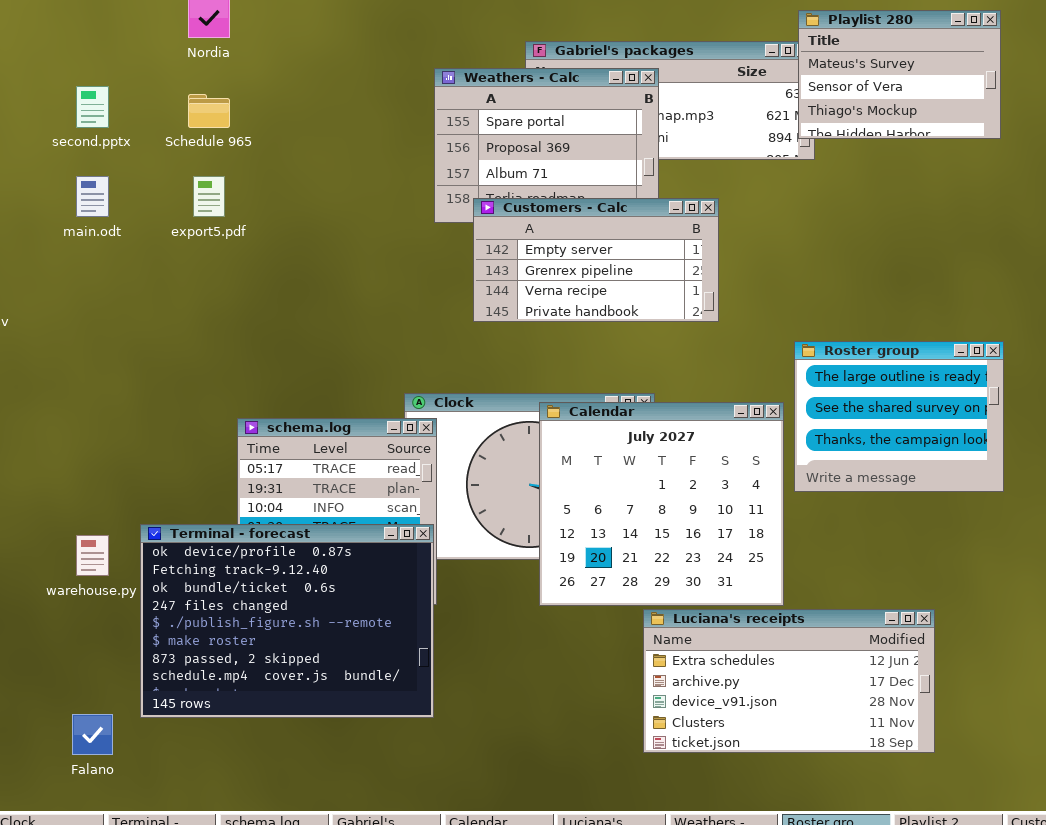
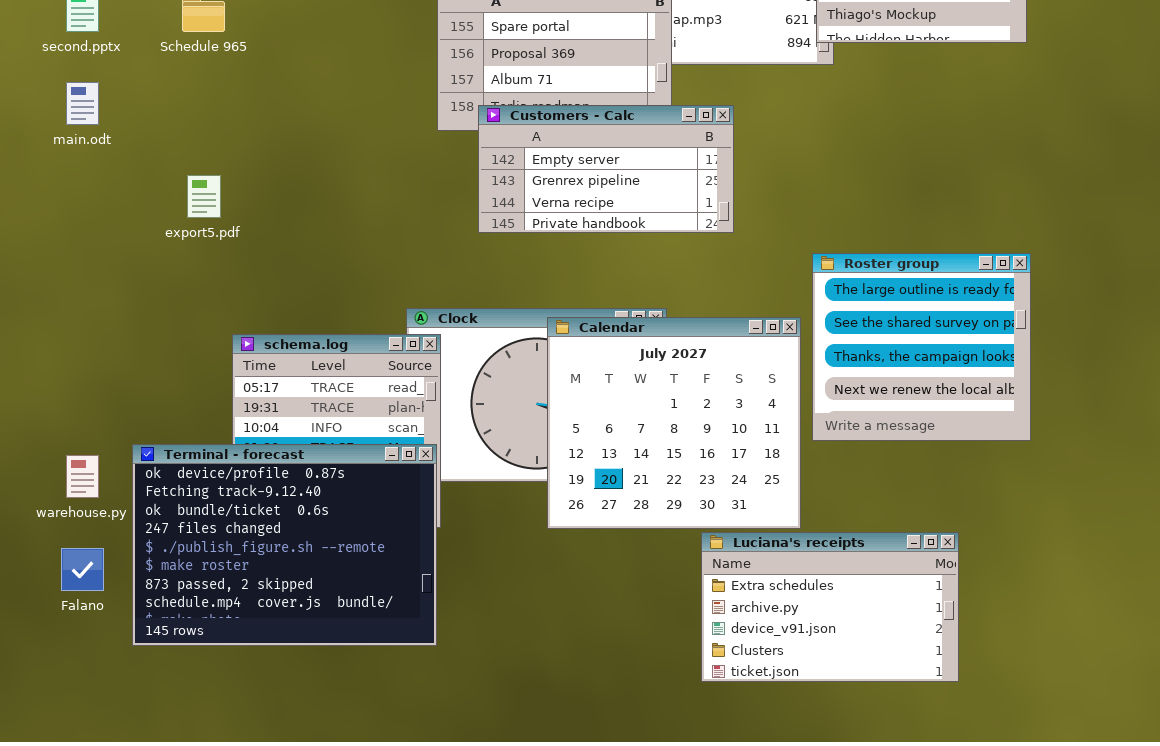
export5.pdf: [193,176,225,217] -> [187,175,221,218], moved
Roster group: [794,341,1004,492] -> [812,253,1031,441], resized
Luciana's receipts: [643,609,935,753] -> [701,532,959,682], resized
Falano: [72,714,113,755] -> [61,548,104,591], moved

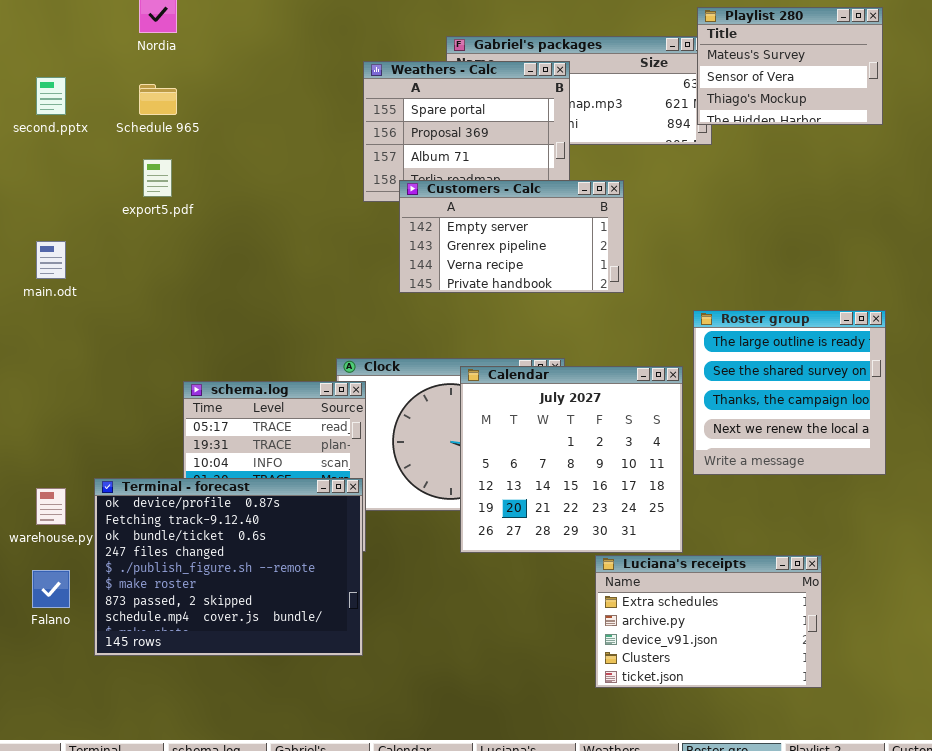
main.odt: [66,82,99,125] -> [36,241,66,279], moved
export5.pdf: [187,175,221,218] -> [143,159,172,197], moved

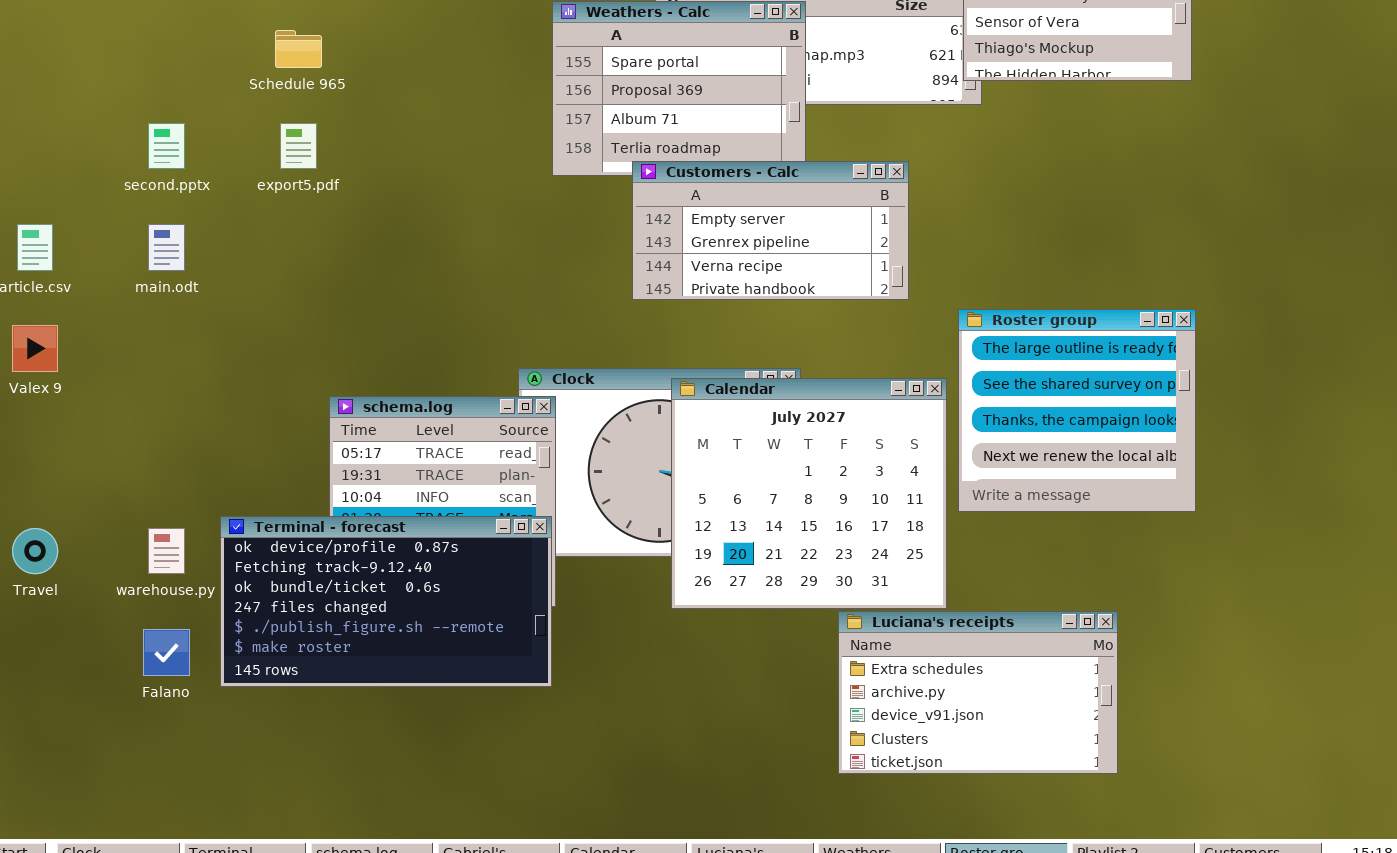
second.pptx: [36,77,66,115] -> [148,123,185,169], moved
Customers - Calc: [399,180,624,293] -> [632,161,909,300], moved
Terminal - forecast: [94,478,363,656] -> [220,516,552,687], resized

